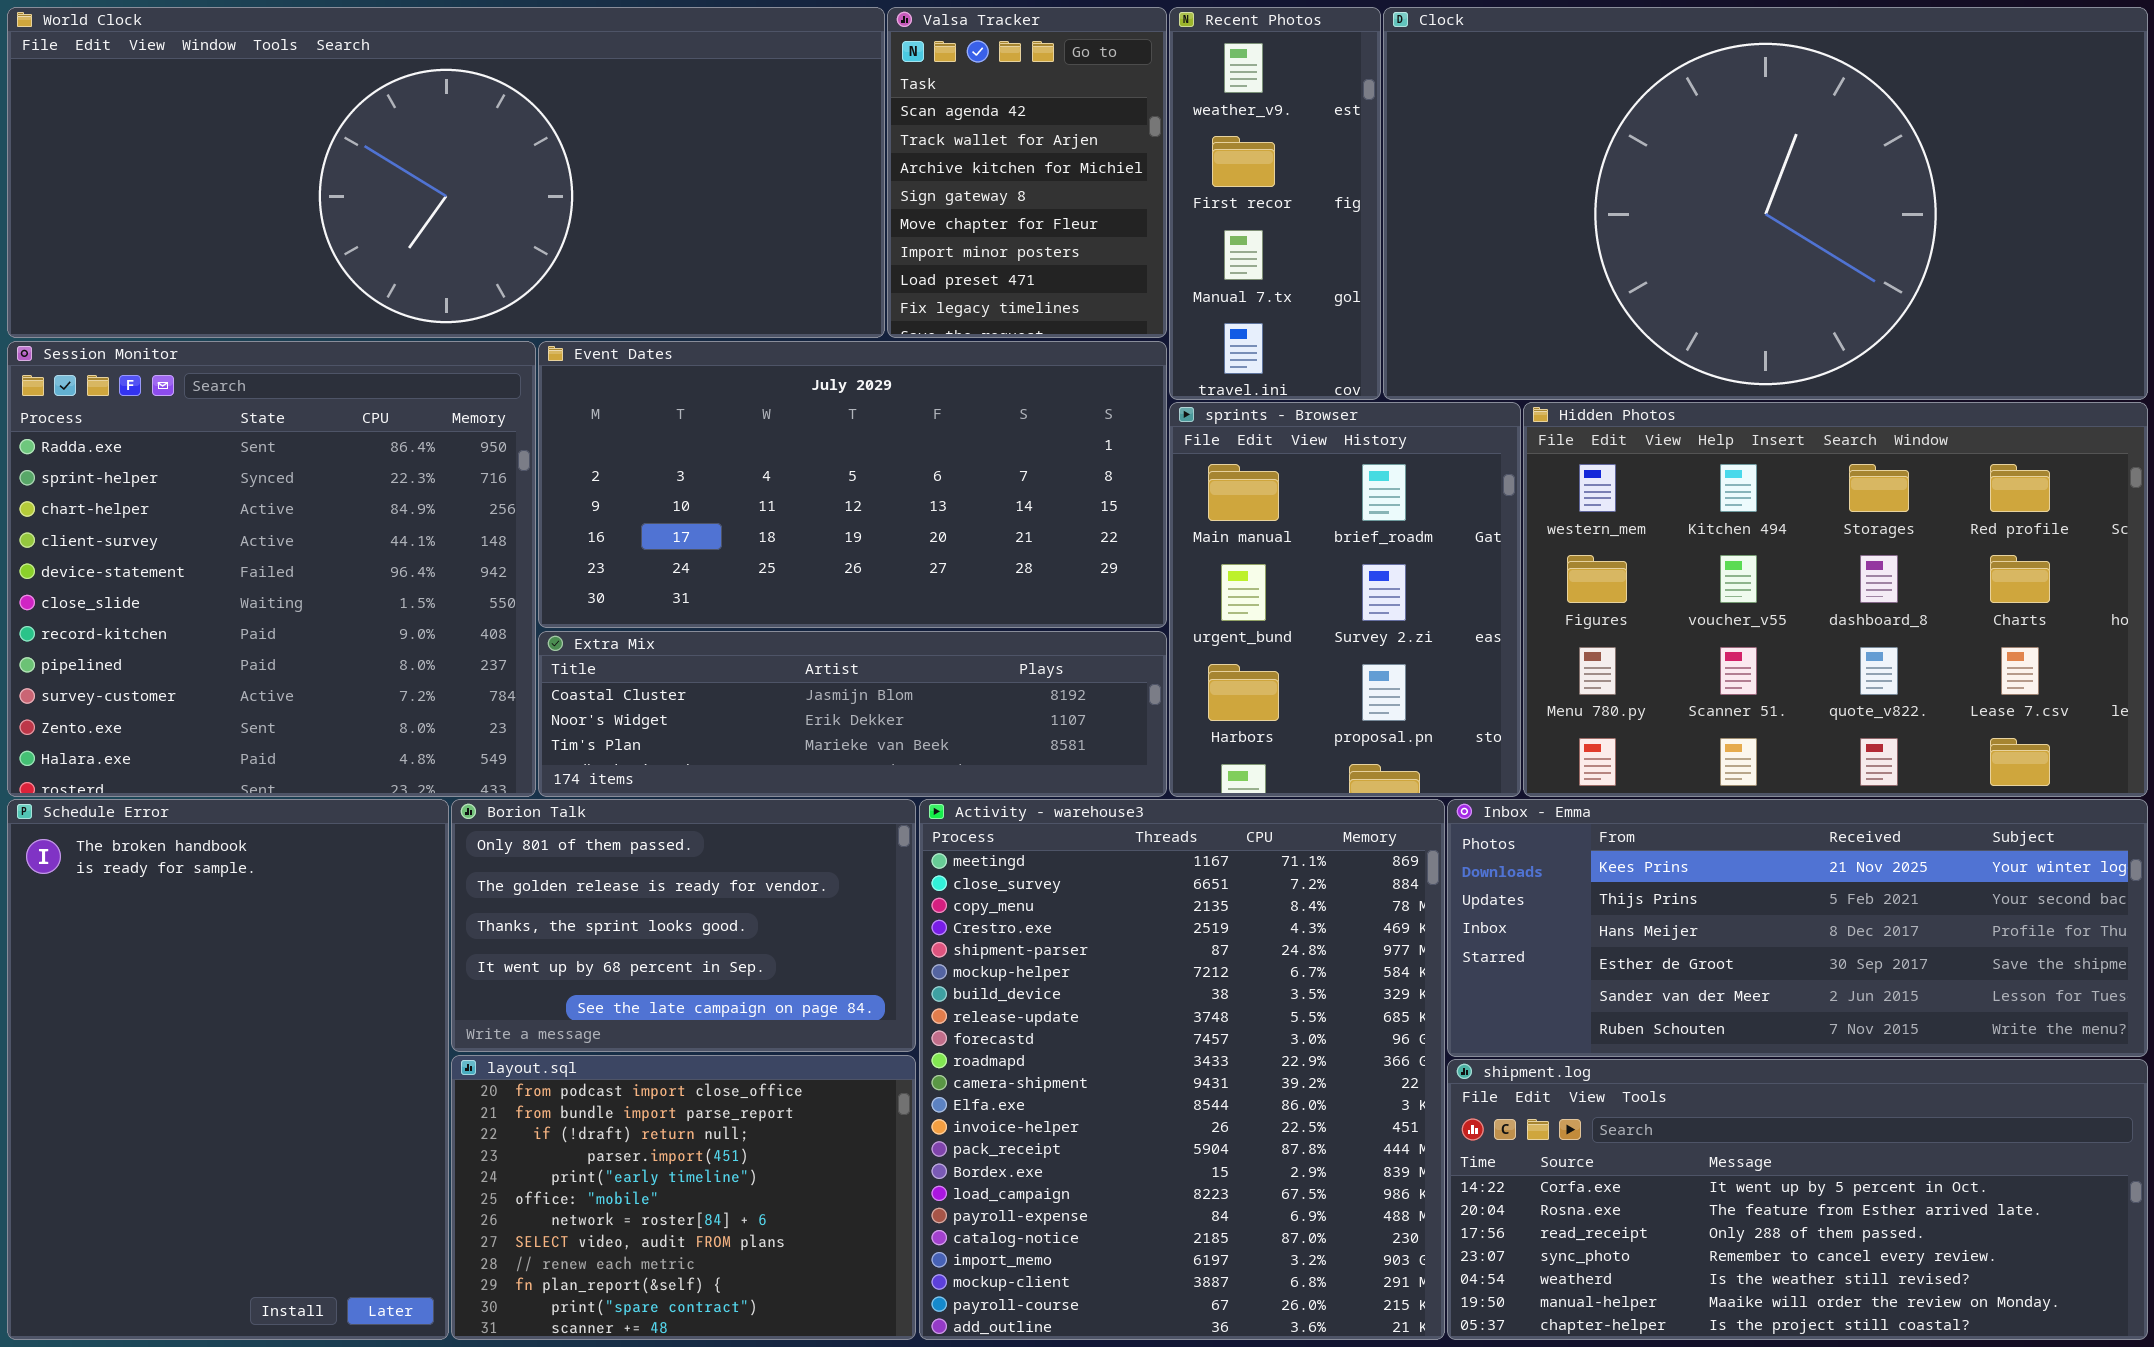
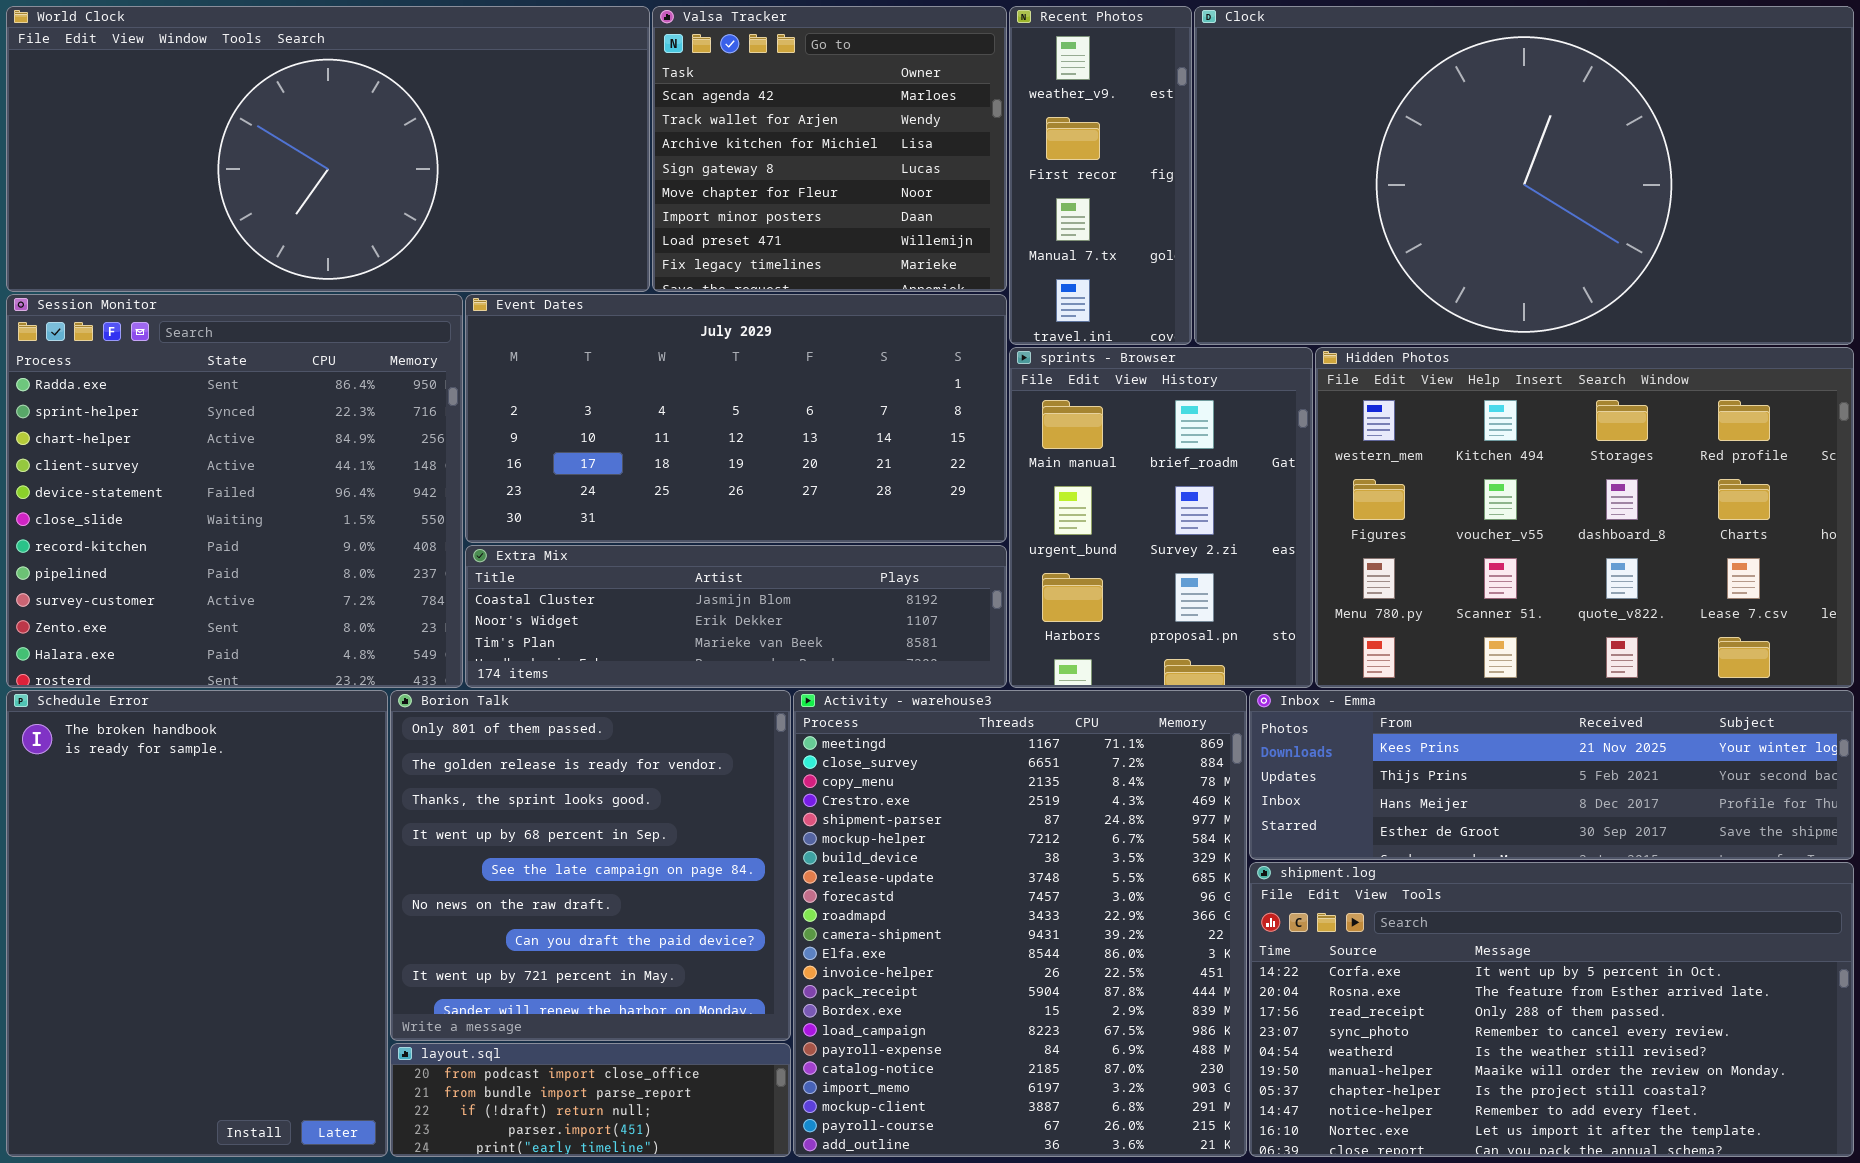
World Clock: [7,7,885,338] -> [6,6,650,292], resized
Valsa Tracker: [887,7,1167,338] -> [652,6,1007,292], resized
Borion Talk: [451,799,916,1052] -> [390,690,791,1041], resized
Inbox - Emma: [1447,799,2148,1057] -> [1249,690,1854,860], resized
layout.sql: [451,1055,916,1340] -> [390,1043,791,1157], resized
shipment.log: [1447,1059,2148,1340] -> [1249,862,1854,1157], resized

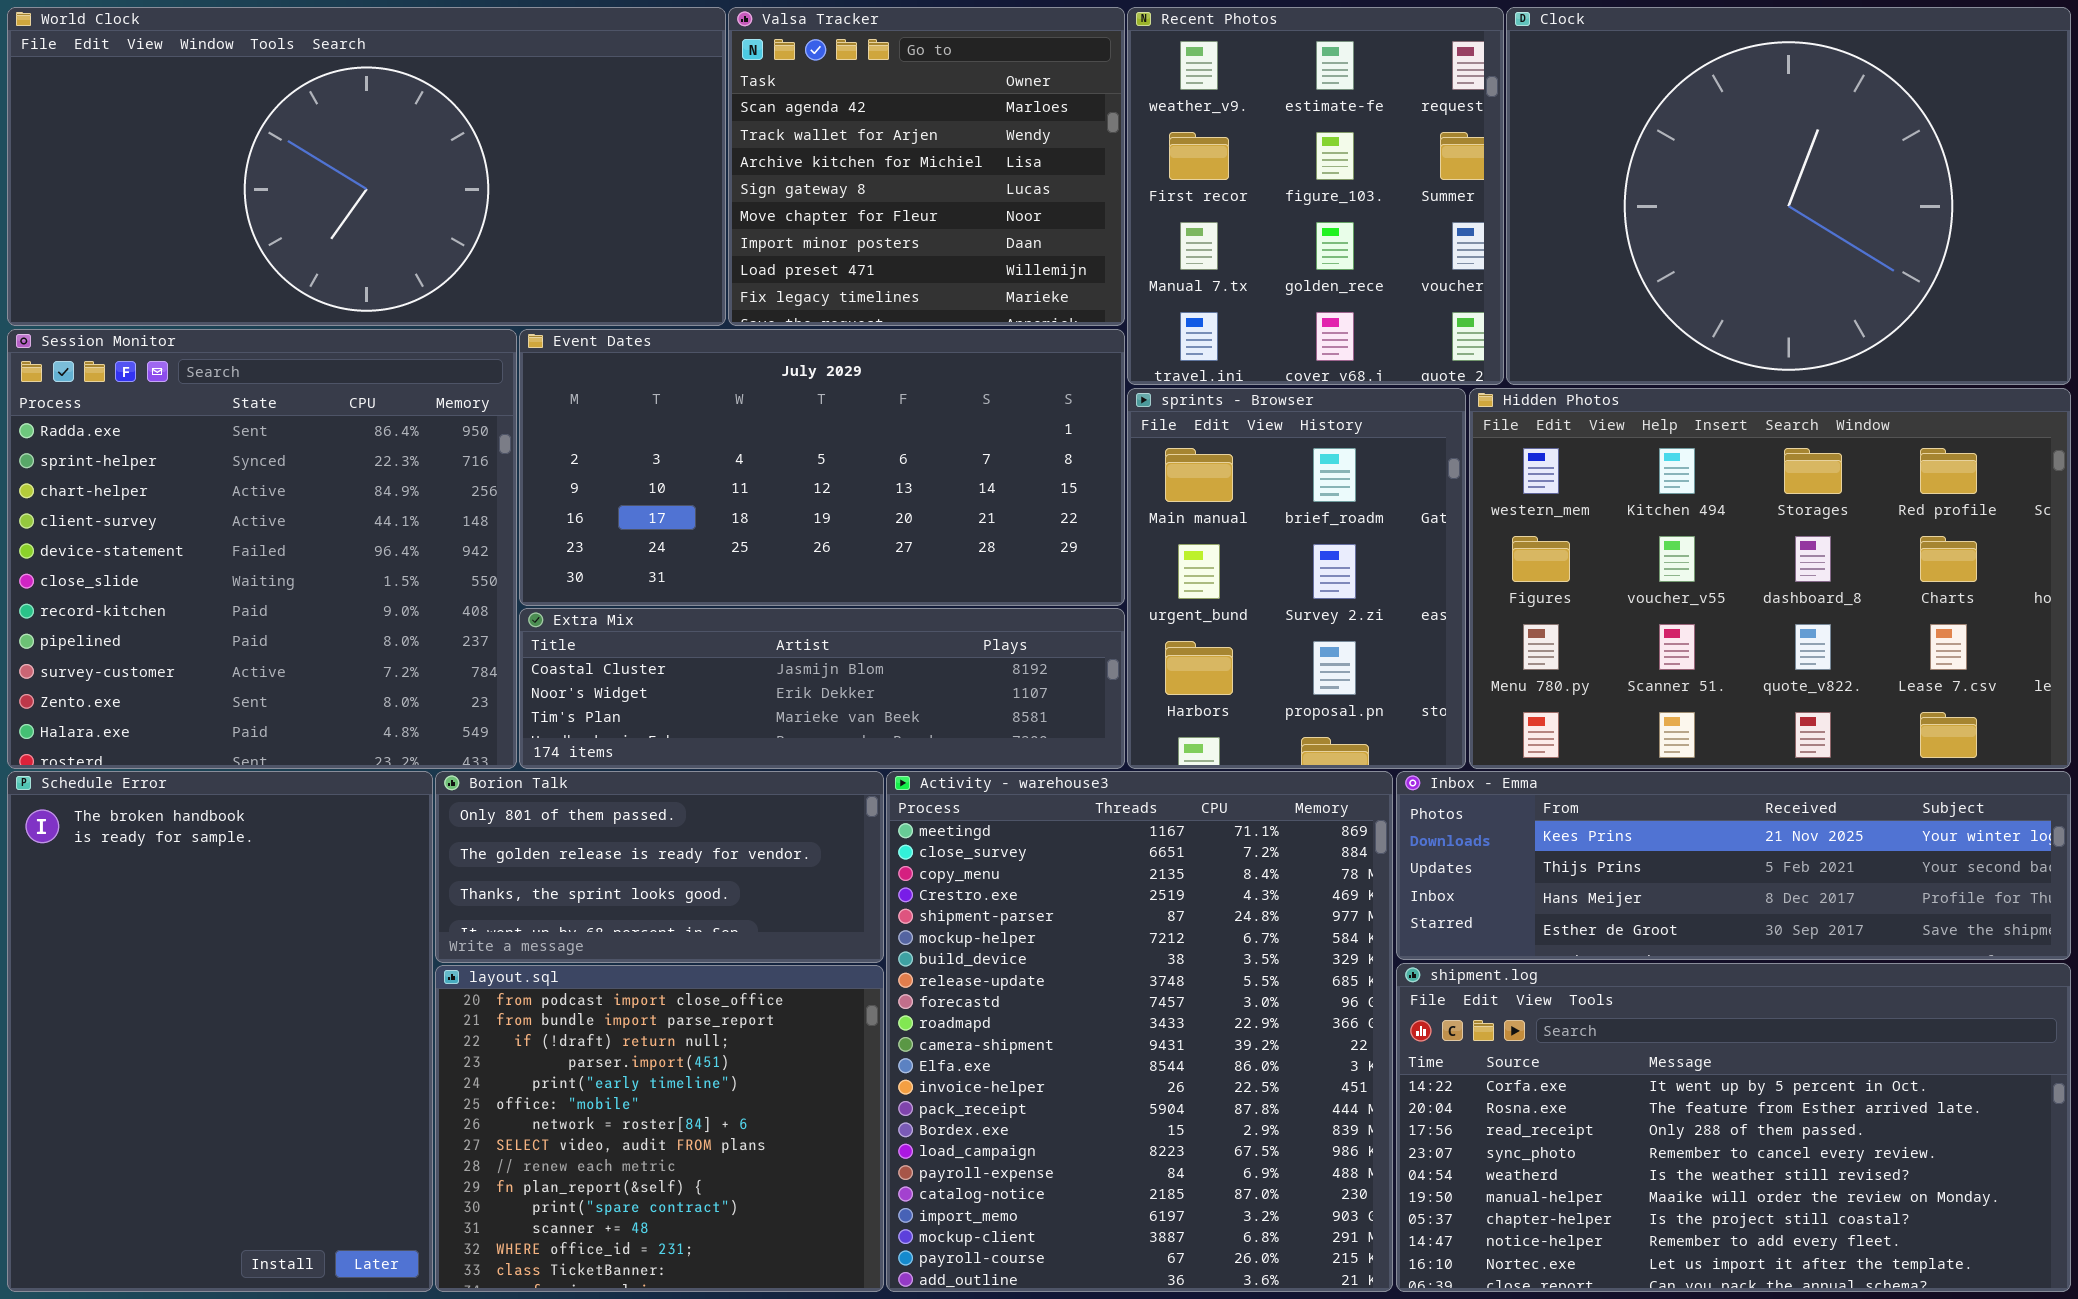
Recent Photos: [1009,6,1192,345] -> [1127,7,1504,385], resized
Clock: [1194,6,1854,345] -> [1506,7,2071,385], resized
Borion Talk: [390,690,791,1041] -> [435,771,884,963], resized
layout.sql: [390,1043,791,1157] -> [435,965,884,1292], resized

